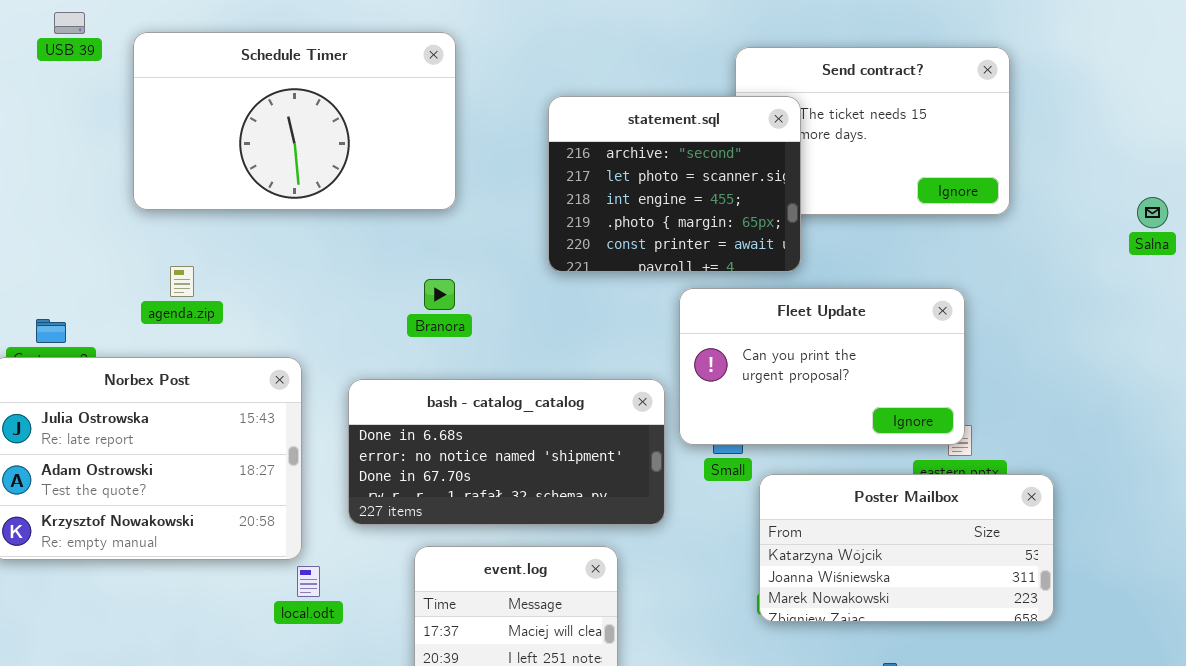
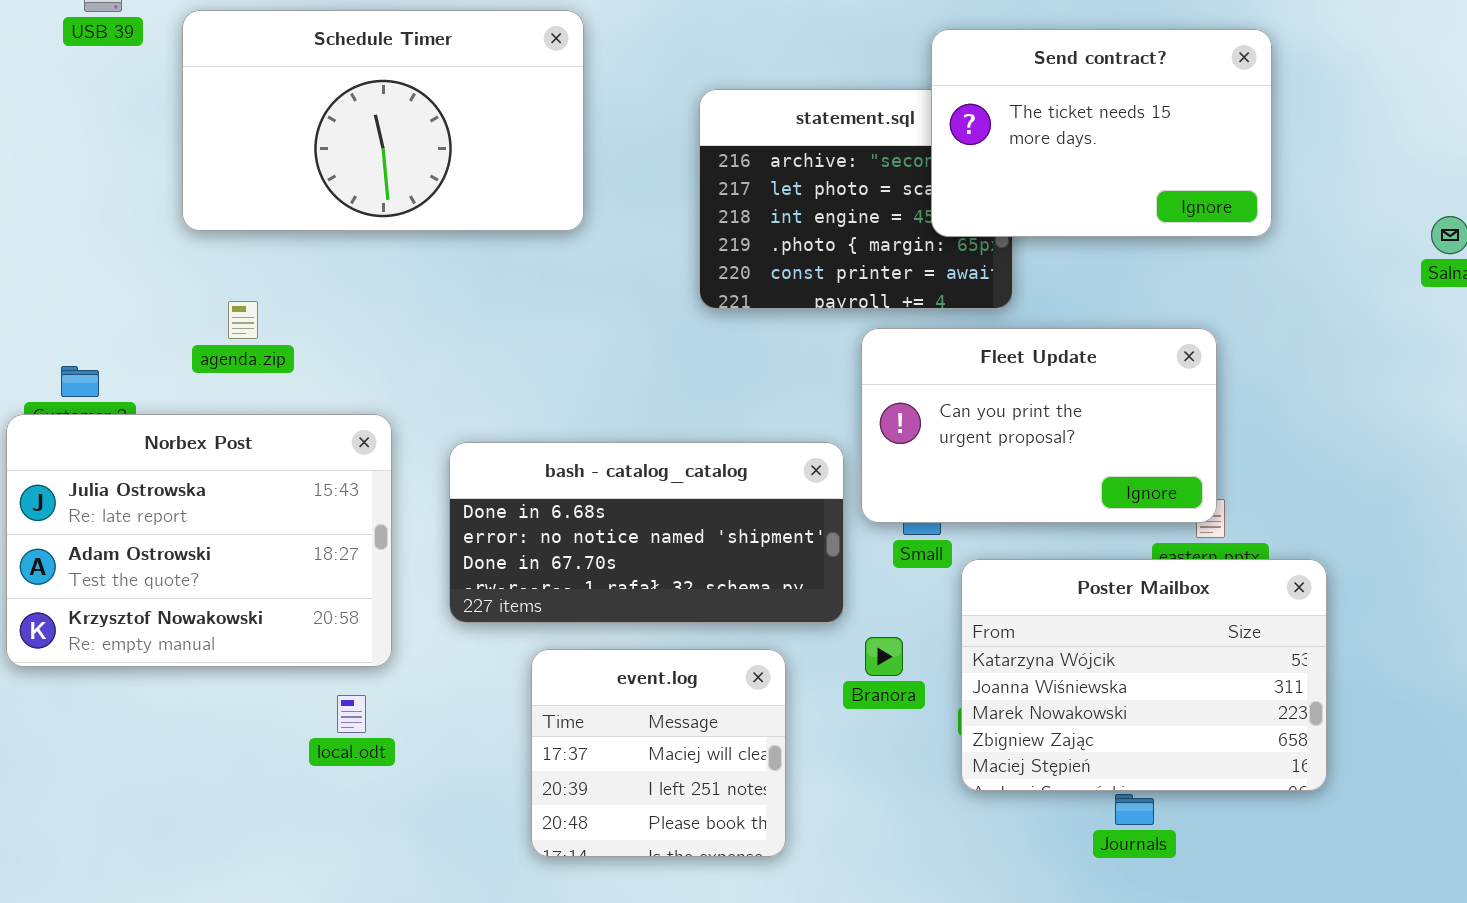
Send contract?: [735,47,1010,215] -> [931,29,1272,237], raised
Branora: [424,279,455,310] -> [865,637,903,676], moved
Poster Mailbox: [759,474,1054,622] -> [961,559,1327,791], resized
local.odt: [297,566,320,597] -> [337,695,366,733], moved

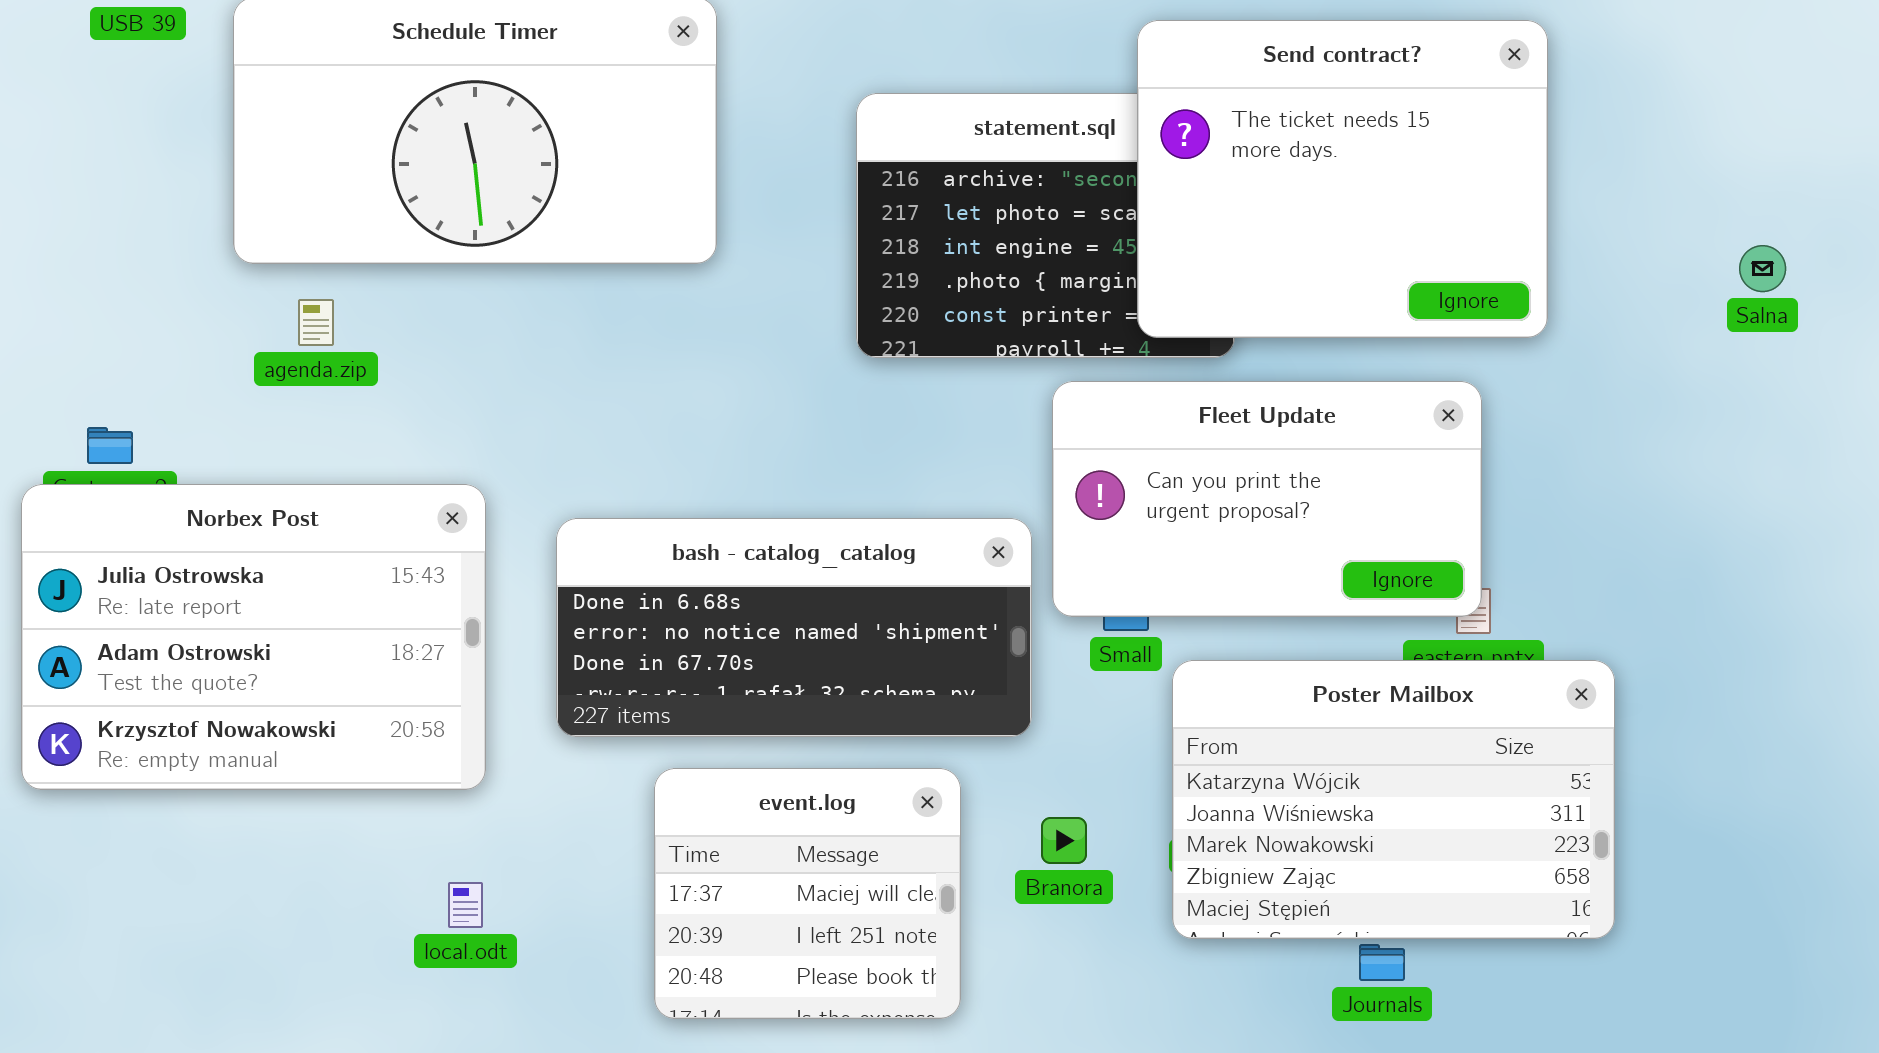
Send contract?: [931,29,1272,237] -> [1137,20,1548,338], resized
agenda.zip: [228,301,258,339] -> [298,299,334,346], moved
Branora: [865,637,903,676] -> [1041,817,1087,864], moved
local.odt: [337,695,366,733] -> [448,882,483,928], moved

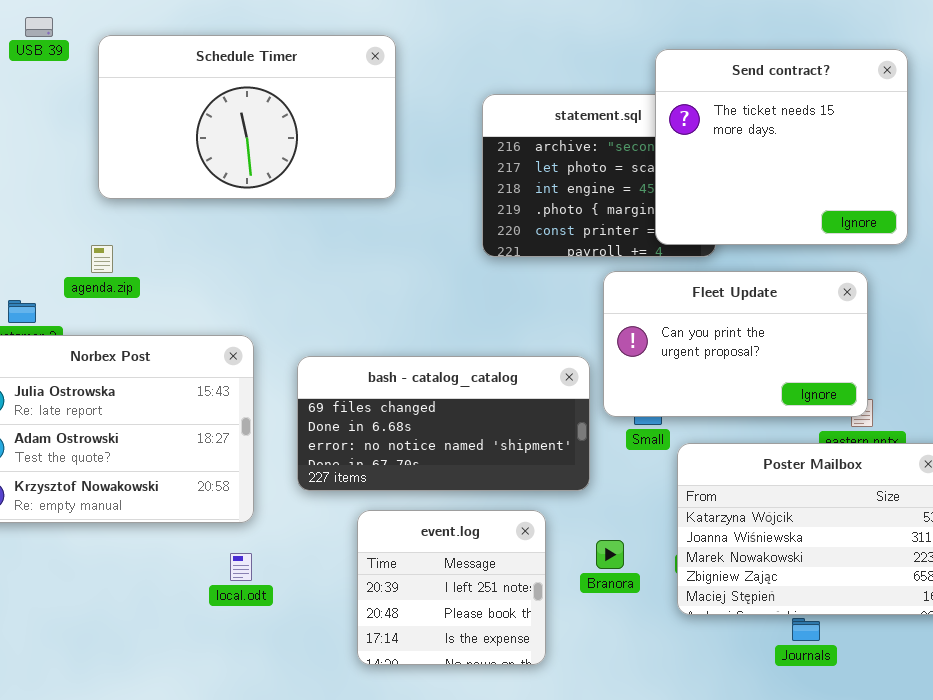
agenda.zip: [298,299,334,346] -> [91,245,113,273], moved
bash - catalog_catalog: [556,518,1032,737] -> [297,356,590,491], scrolled up 1 row
event.log: [654,768,961,1019] -> [357,510,546,665], scrolled down 1 row
local.odt: [448,882,483,928] -> [230,553,252,581], moved

